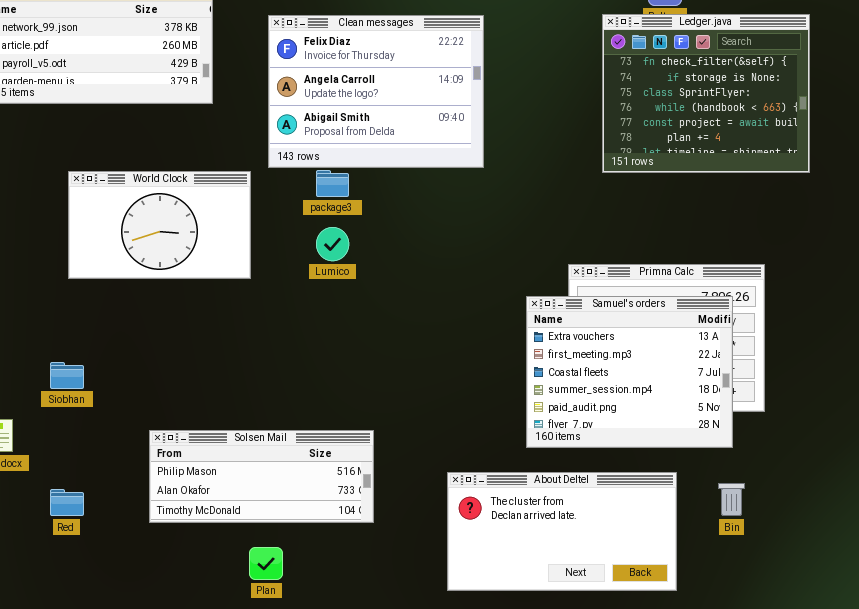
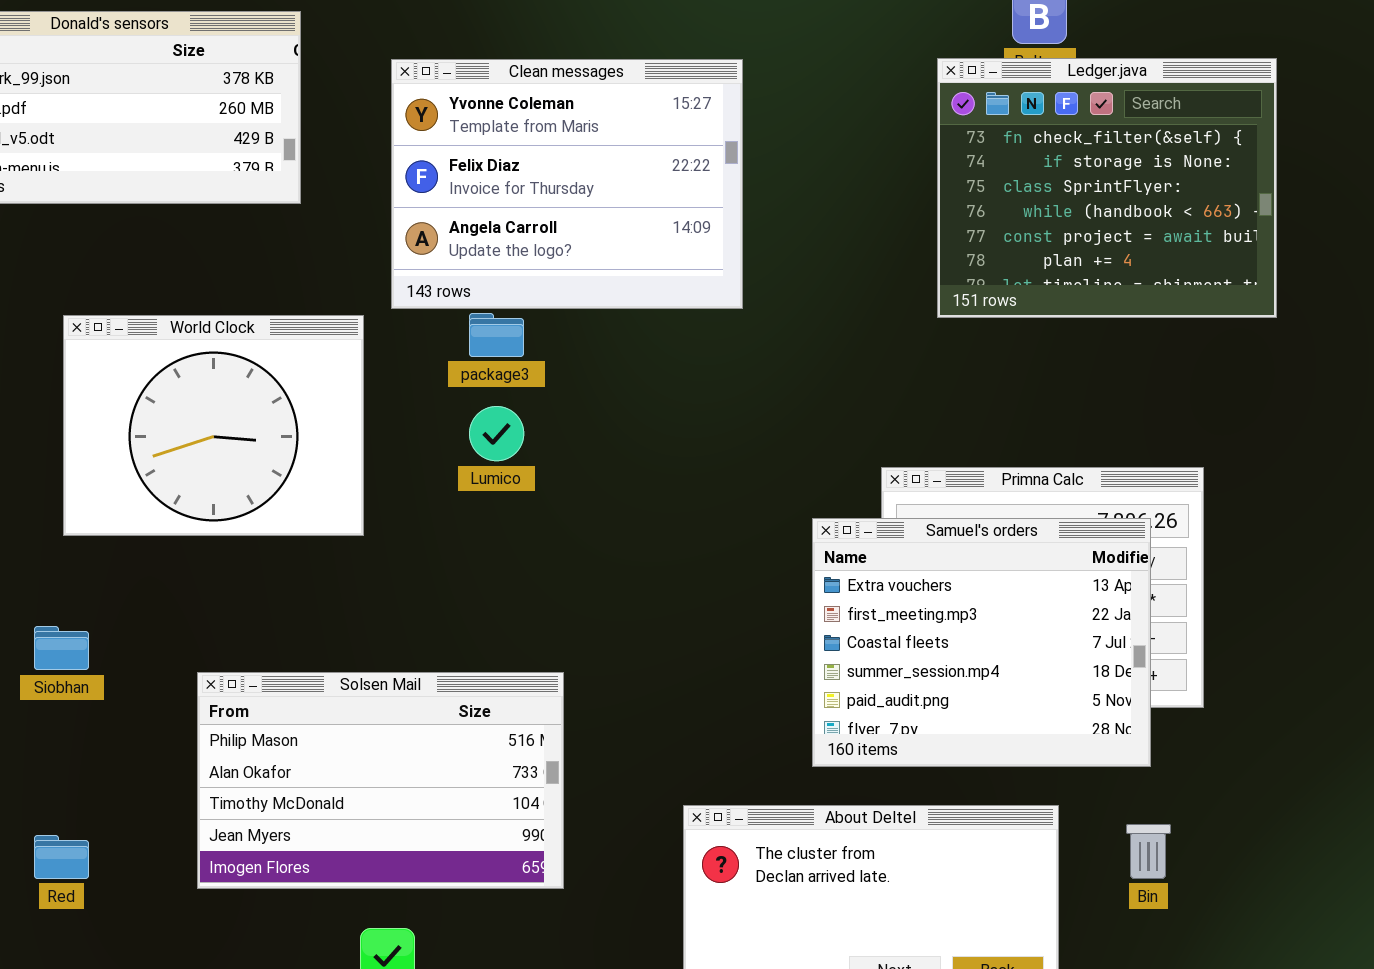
Clean messages: [268,15,484,168] -> [391,59,743,309], scrolled up 1 row
World Clock: [68,171,251,279] -> [63,315,364,536], resized
Solsen Mail: [149,430,374,523] -> [197,672,564,889], resized

